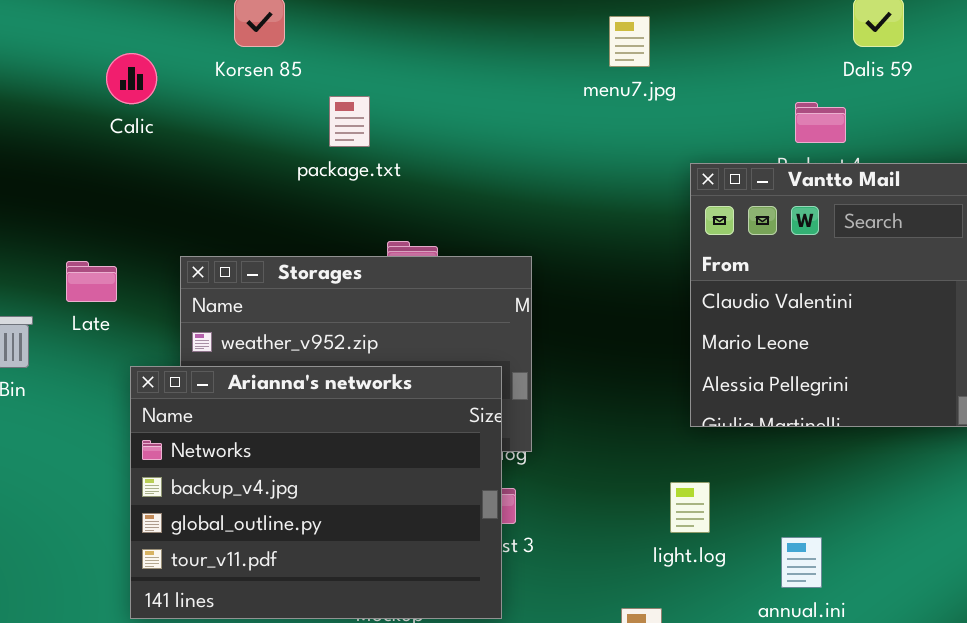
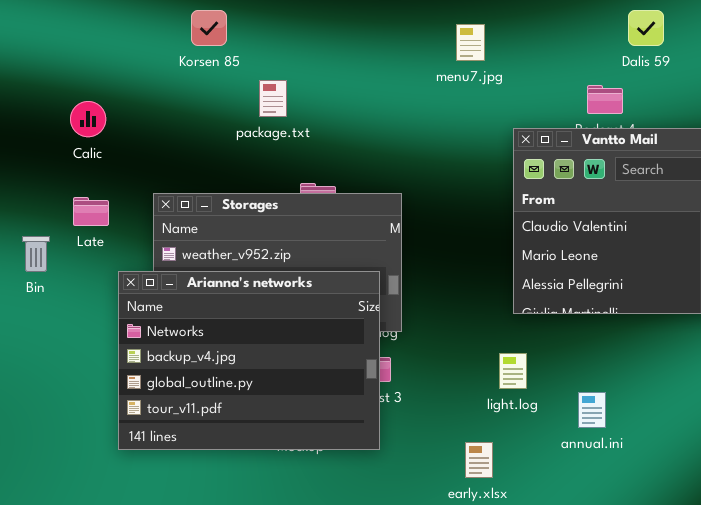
Calic: [106,53,157,104] -> [70,101,106,137], moved

